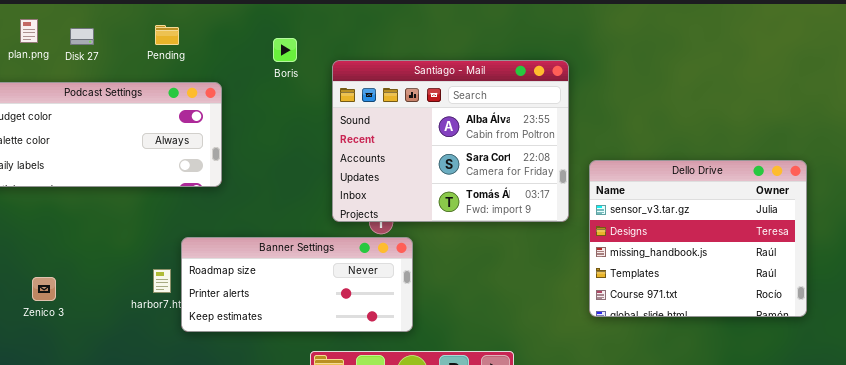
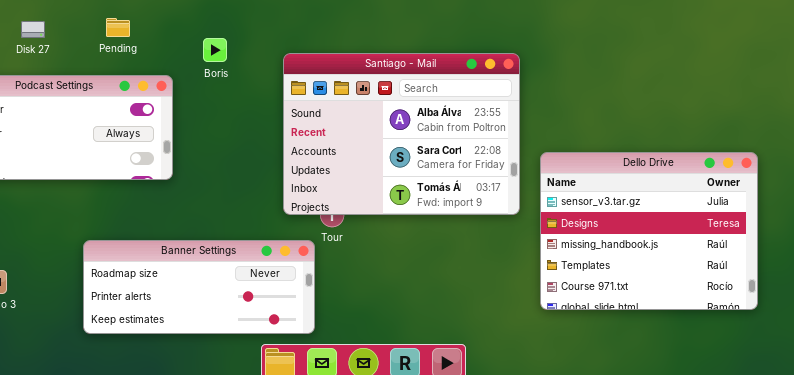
Boris: [273,38,297,62] -> [203,38,227,62], moved
Banner Settings: [181,237,413,332] -> [83,240,315,334], moved

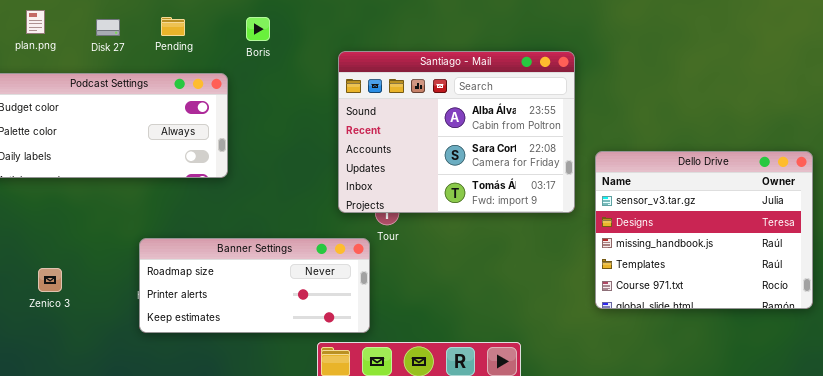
Disk 27: [21,21,45,38] -> [96,19,120,36], moved
Boris: [203,38,227,62] -> [246,17,270,41], moved

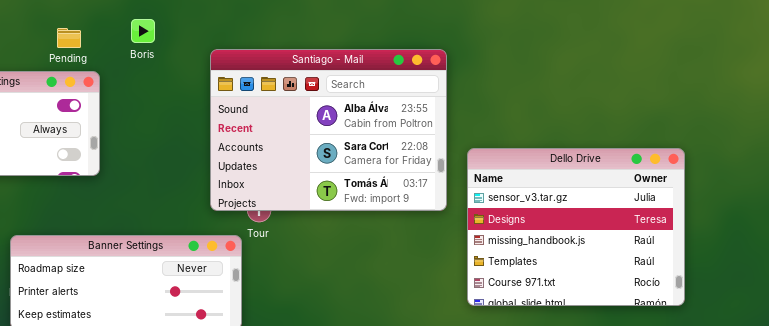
Pending: [161,17,185,36] -> [57,28,81,48], moved
Boris: [246,17,270,41] -> [131,19,155,43], moved

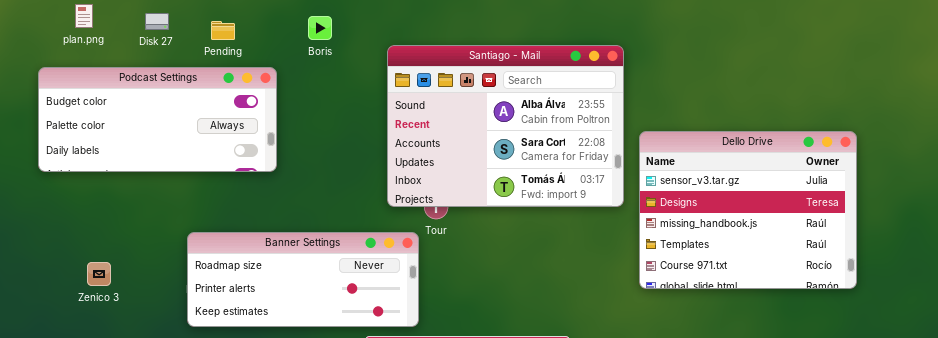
Pending: [57,28,81,48] -> [211,21,235,40], moved
Dello Drive: [467,148,685,306] -> [639,131,857,289], moved

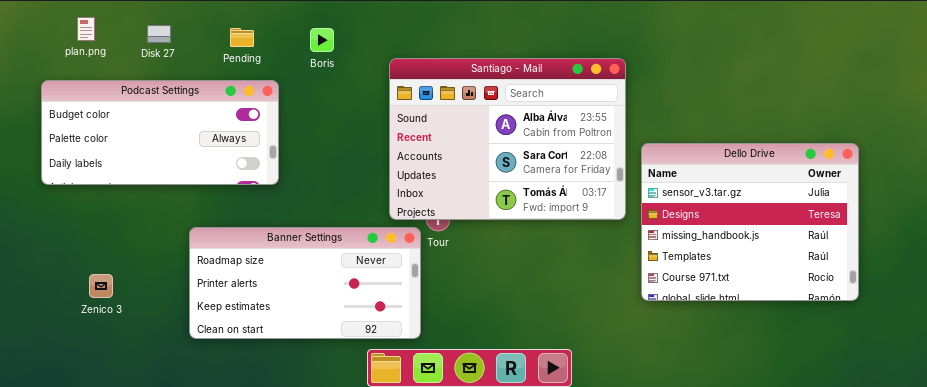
Pending: [211,21,235,40] -> [230,28,254,47], moved
Banner Settings: [187,232,419,327] -> [189,227,421,339], resized

